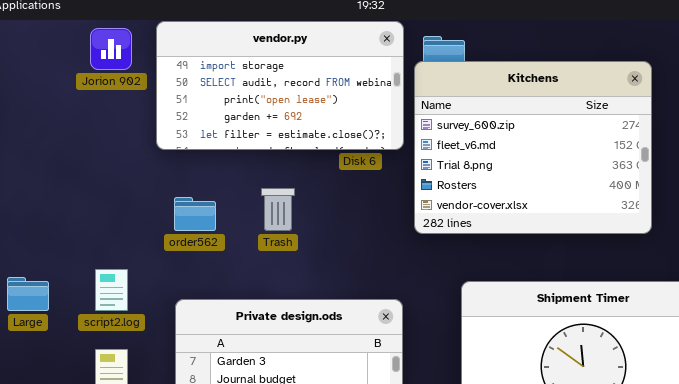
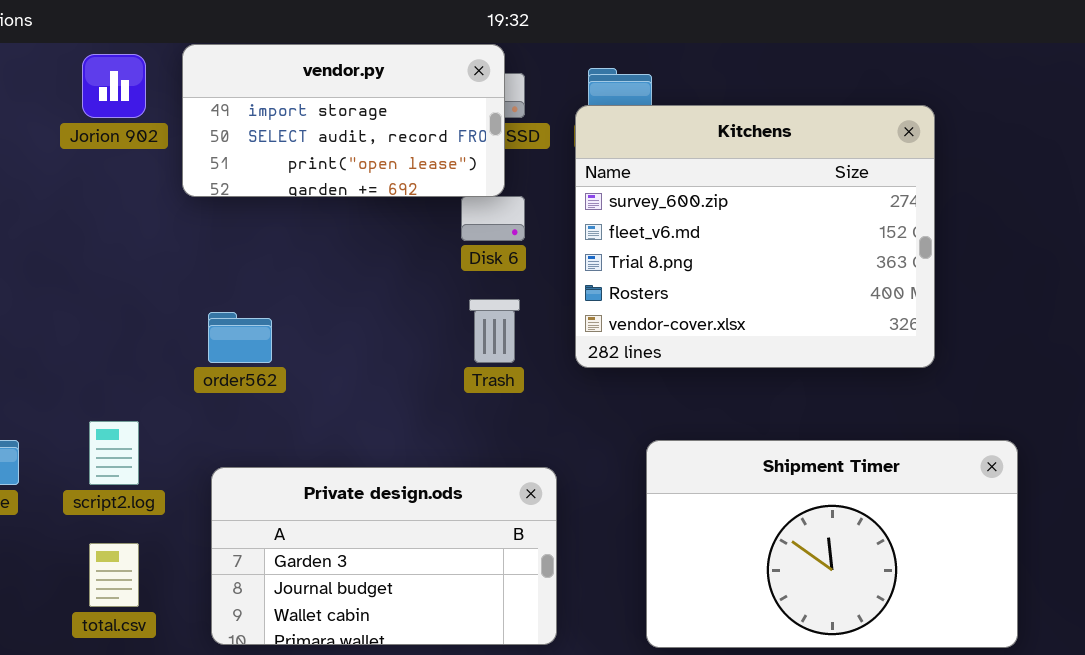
vendor.py: [156,21,404,150] -> [182,44,505,197], resized
Trash: [261,188,295,231] -> [469,299,520,363], moved

